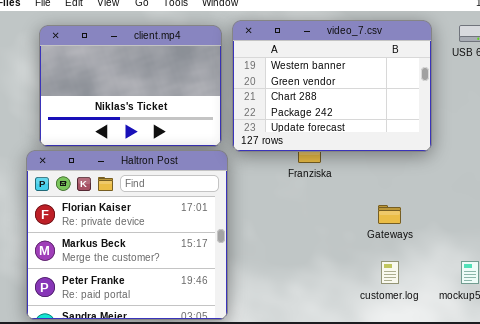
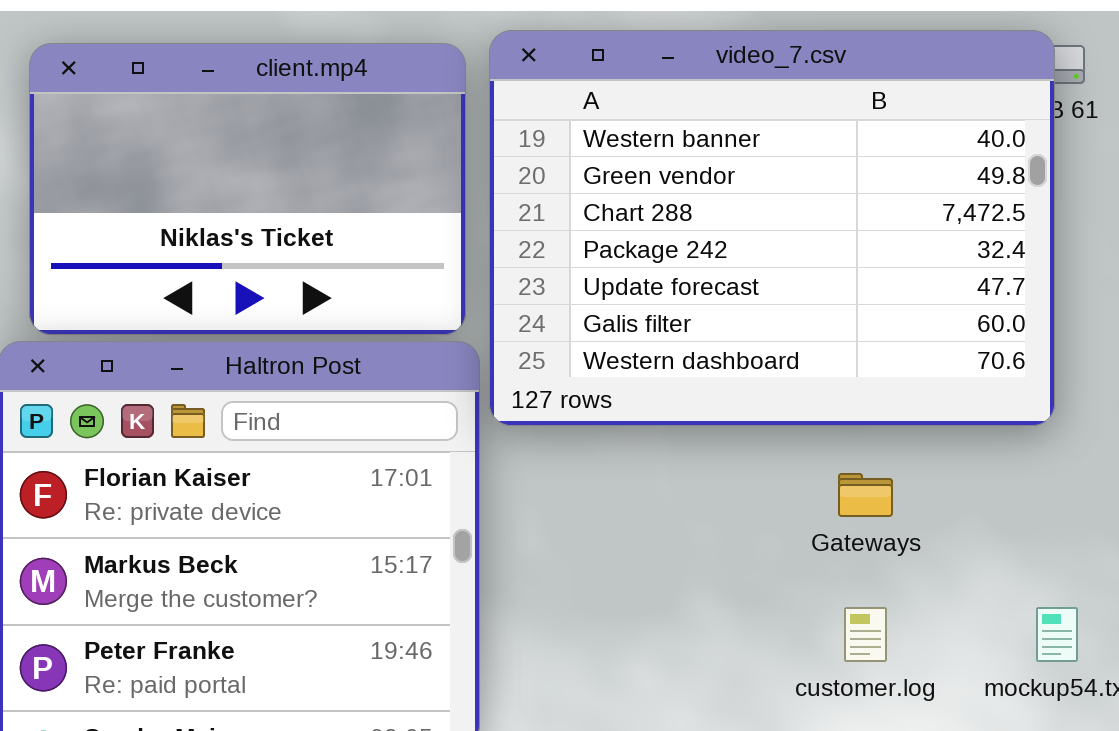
video_7.csv: [232,20,432,152] -> [489,30,1055,426], resized

